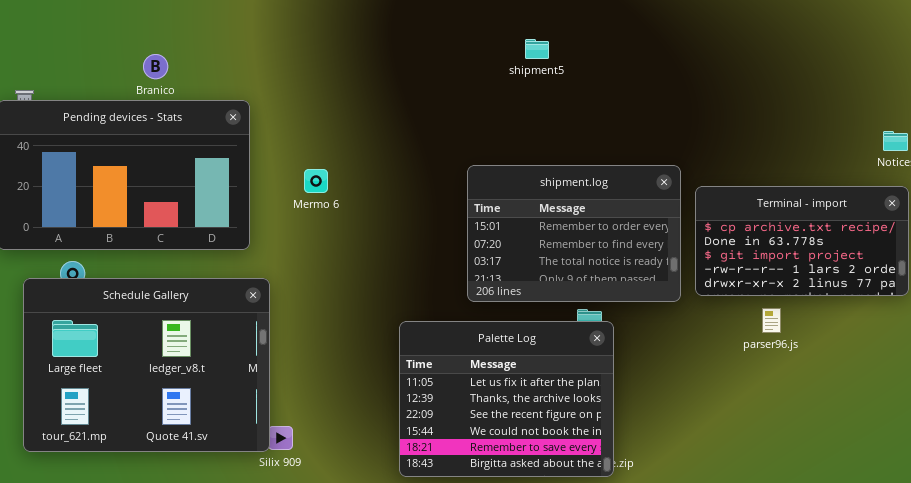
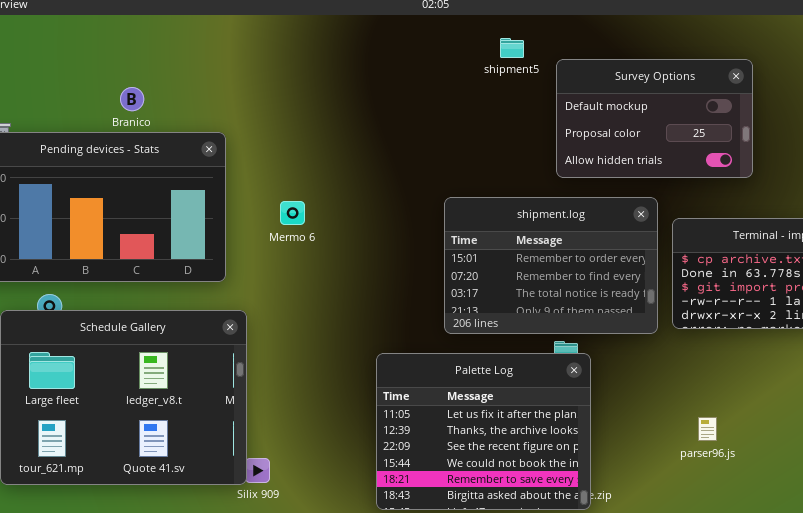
Survey Options: none -> [556,59,753,178], opened
shipment5: [525,39,549,59] -> [500,38,524,58], moved
parser96.js: [762,308,781,333] -> [698,417,717,441], moved

